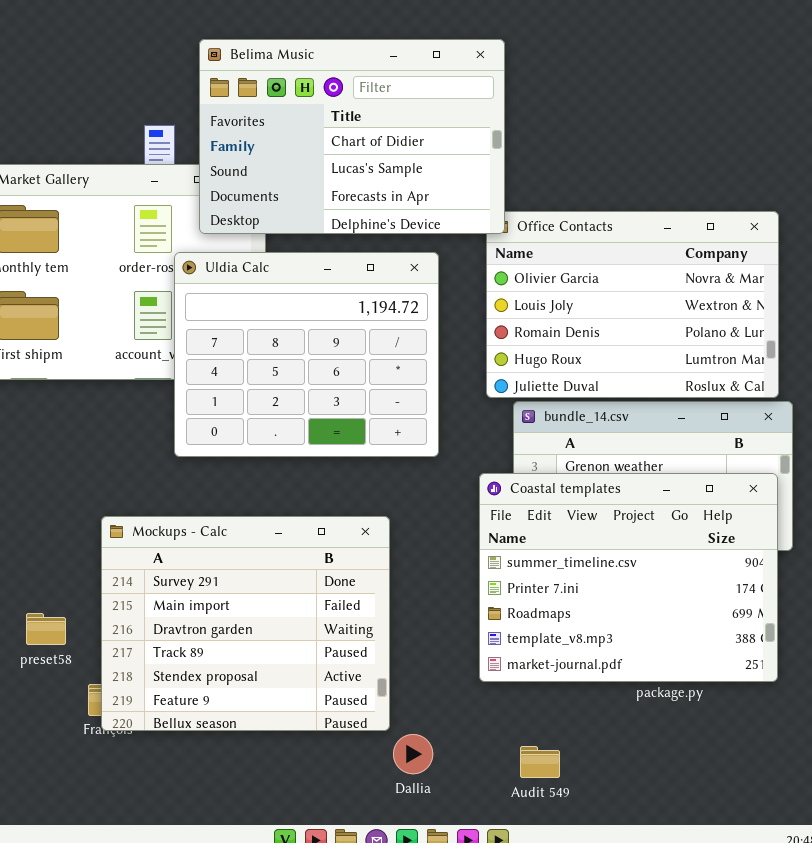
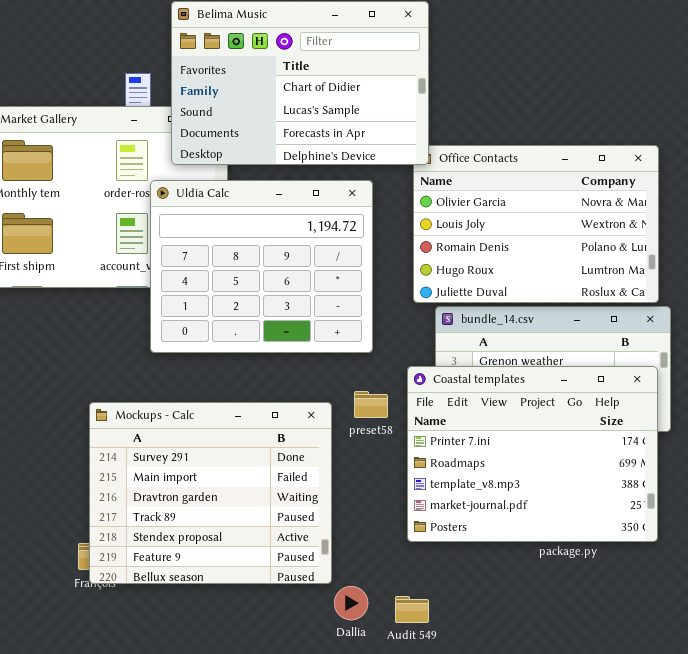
Coastal templates: [479,473,778,682] -> [407,366,658,542], scrolled down 1 row
preset58: [26,613,66,645] -> [354,391,388,418], moved
Audit 549: [520,746,560,778] -> [395,596,429,623], moved

